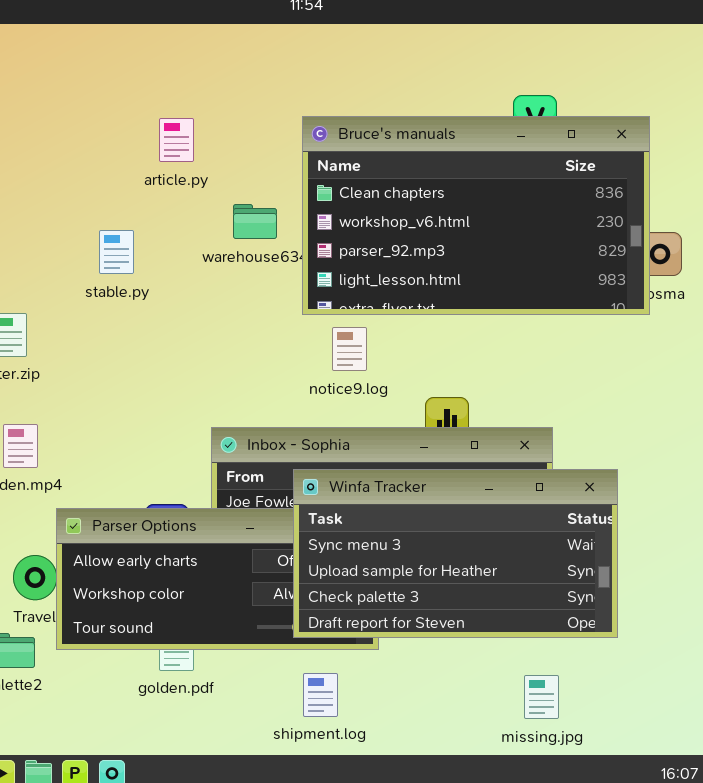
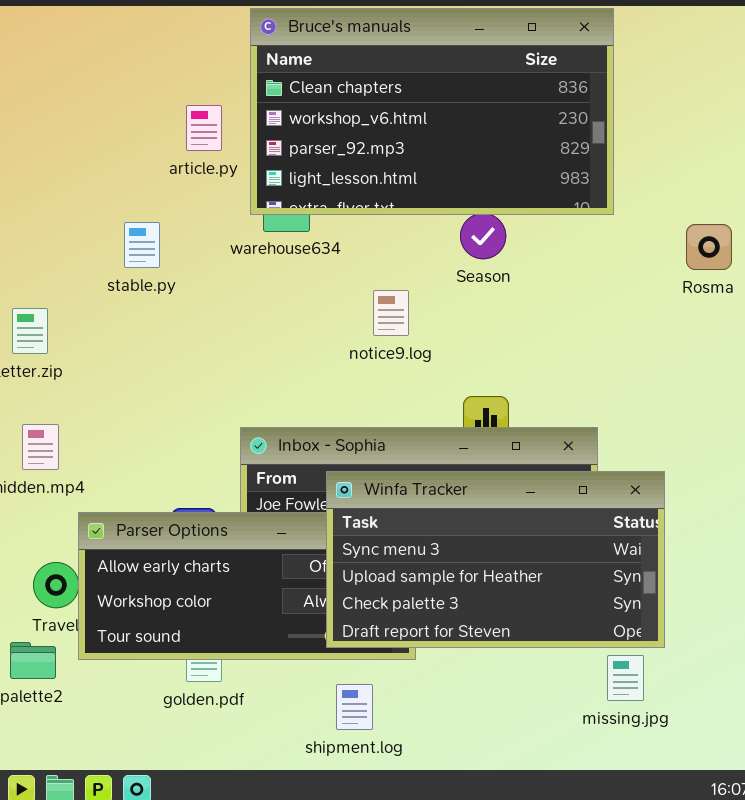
Bruce's manuals: [302,116,650,315] -> [250,8,614,215], moved
notice9.log: [332,327,367,371] -> [373,290,409,336], moved
missing.jpg: [524,675,559,719] -> [607,655,644,701], moved

